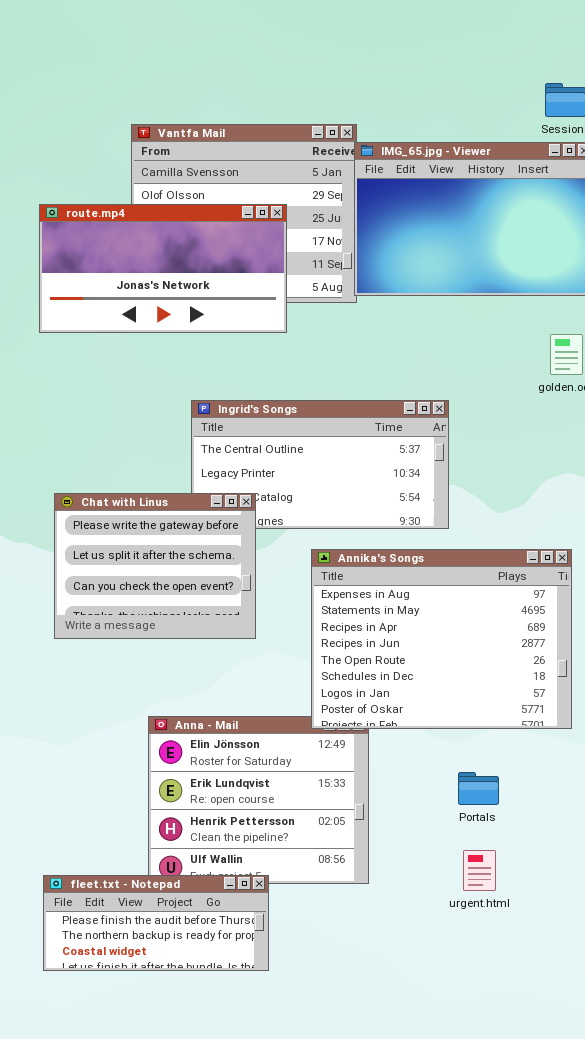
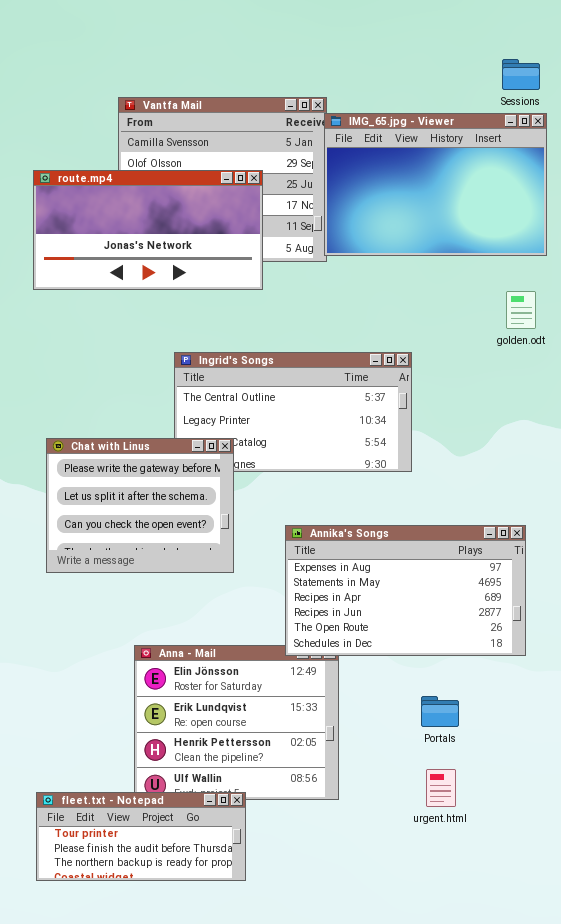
Annika's Songs: [311,549,572,729] -> [285,525,526,656], resized
fleet.txt - Notepad: [43,875,269,971] -> [36,792,246,881], scrolled up 1 row

